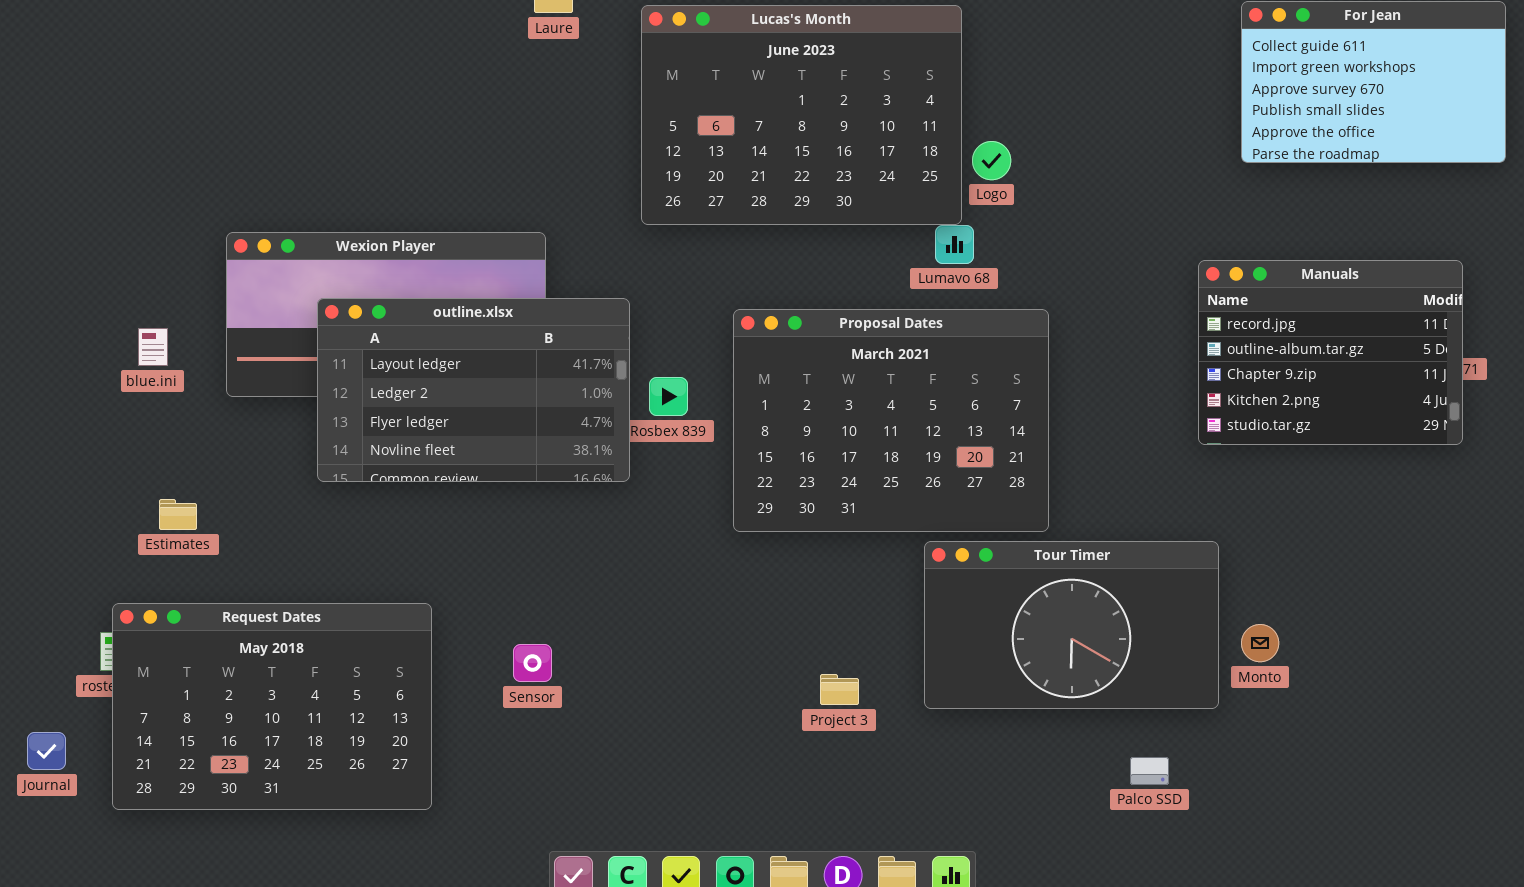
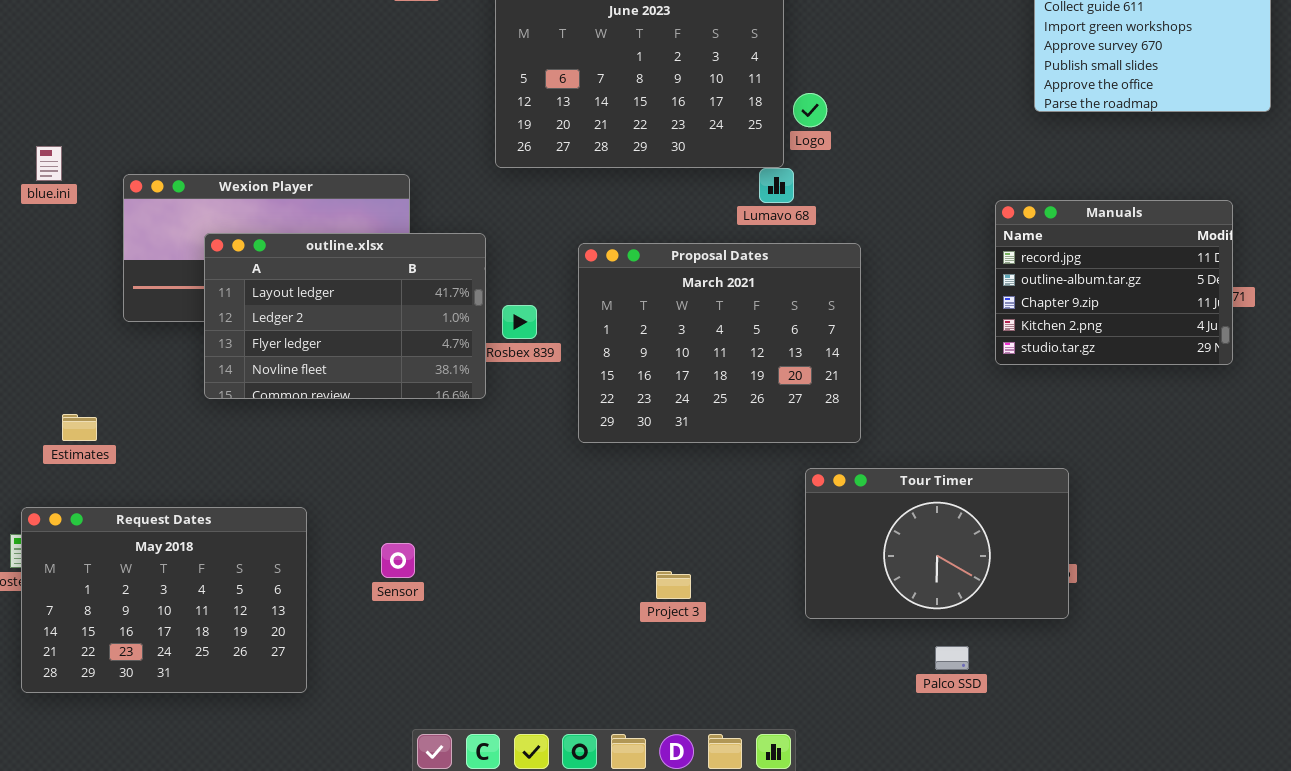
blue.ini: [138,328,168,366] -> [36,146,62,181], moved
Tour Timer: [924,541,1219,709] -> [805,468,1069,619], moved

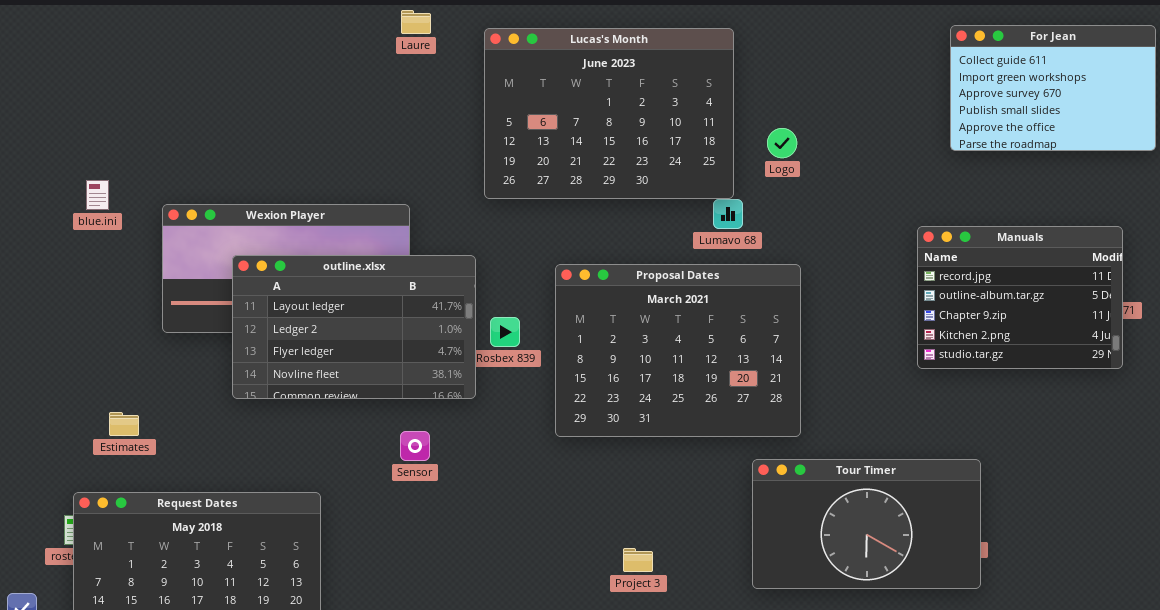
Logo: [793,93,827,127] -> [767,128,797,158], moved
Sensor: [381,543,415,578] -> [400,431,430,461], moved

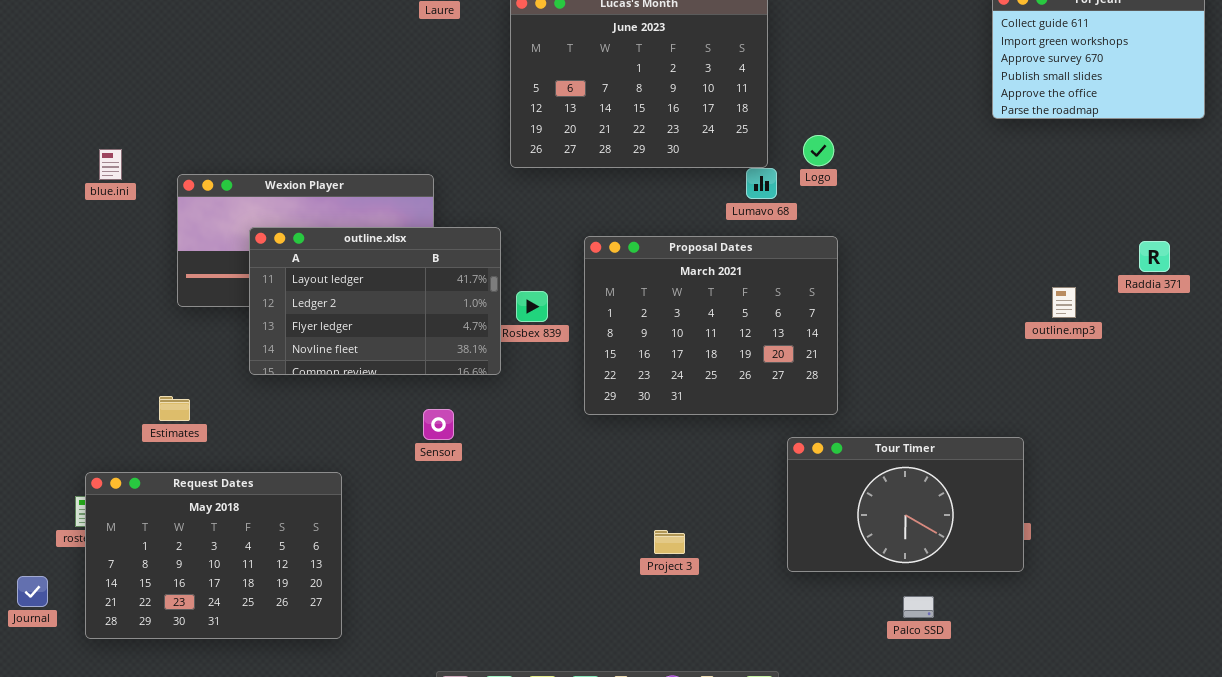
Logo: [767,128,797,158] -> [803,135,834,166], moved
Manuals: [917,226,1123,369] -> none, closed
Estimates: [109,412,139,436] -> [159,396,190,421], moved

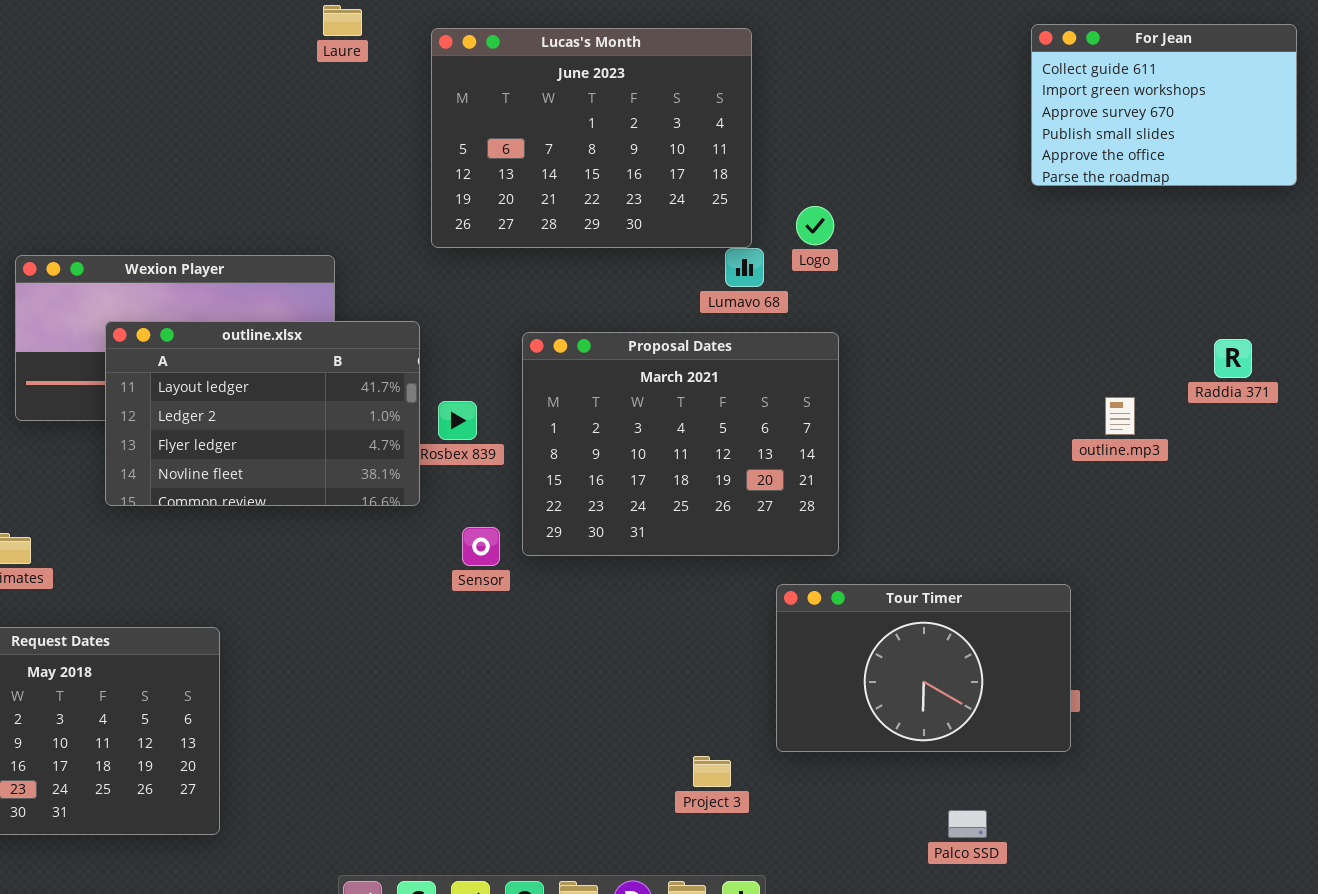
Sensor: [423,409,454,440] -> [462,527,500,566], moved
Project 3: [654,530,685,554] -> [693,756,731,787], moved
Palco SSD: [903,596,934,618] -> [948,810,987,838], moved

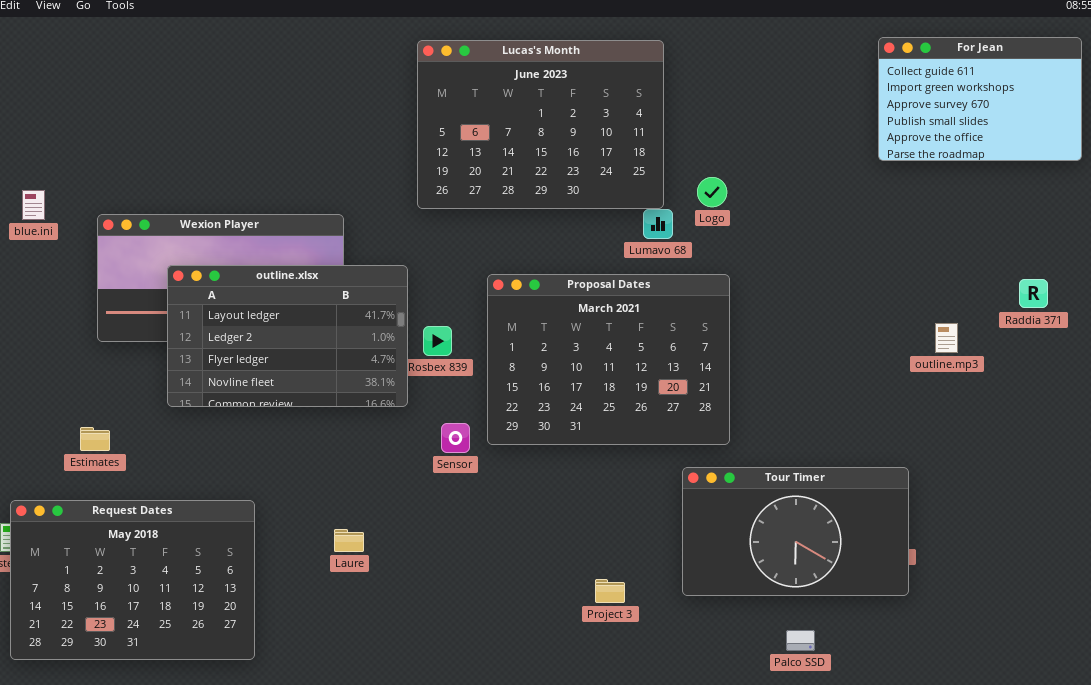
Laure: [323,5,362,36] -> [334,529,364,552], moved
Project 3: [693,756,731,787] -> [595,579,625,603], moved
Palco SSD: [948,810,987,838] -> [786,630,815,651], moved

